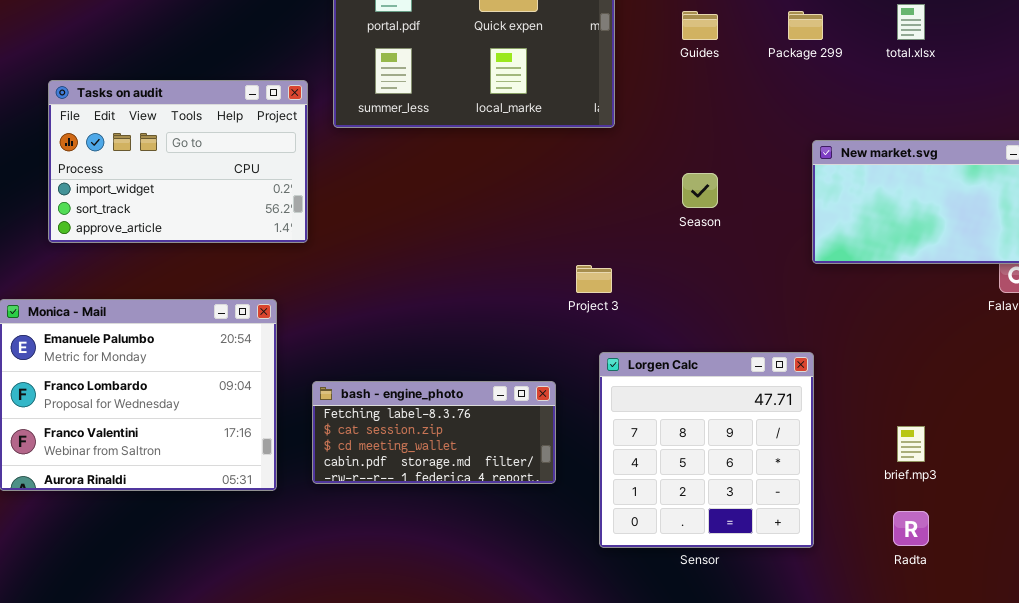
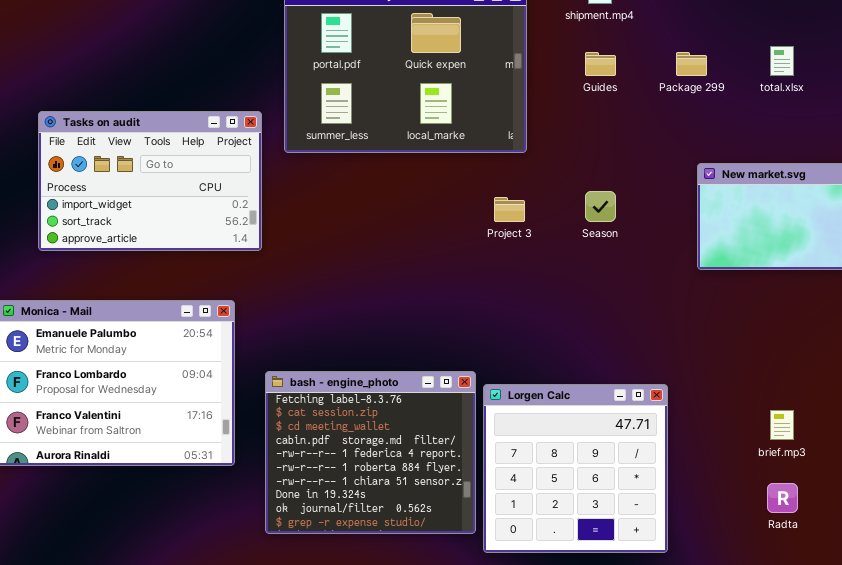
Project 3: [576,265,612,293] -> [494,197,525,222], moved
Lorgen Calc: [599,352,814,548] -> [483,384,668,553], moved
bash - engine_photo: [312,381,556,484] -> [265,371,476,534], resized

